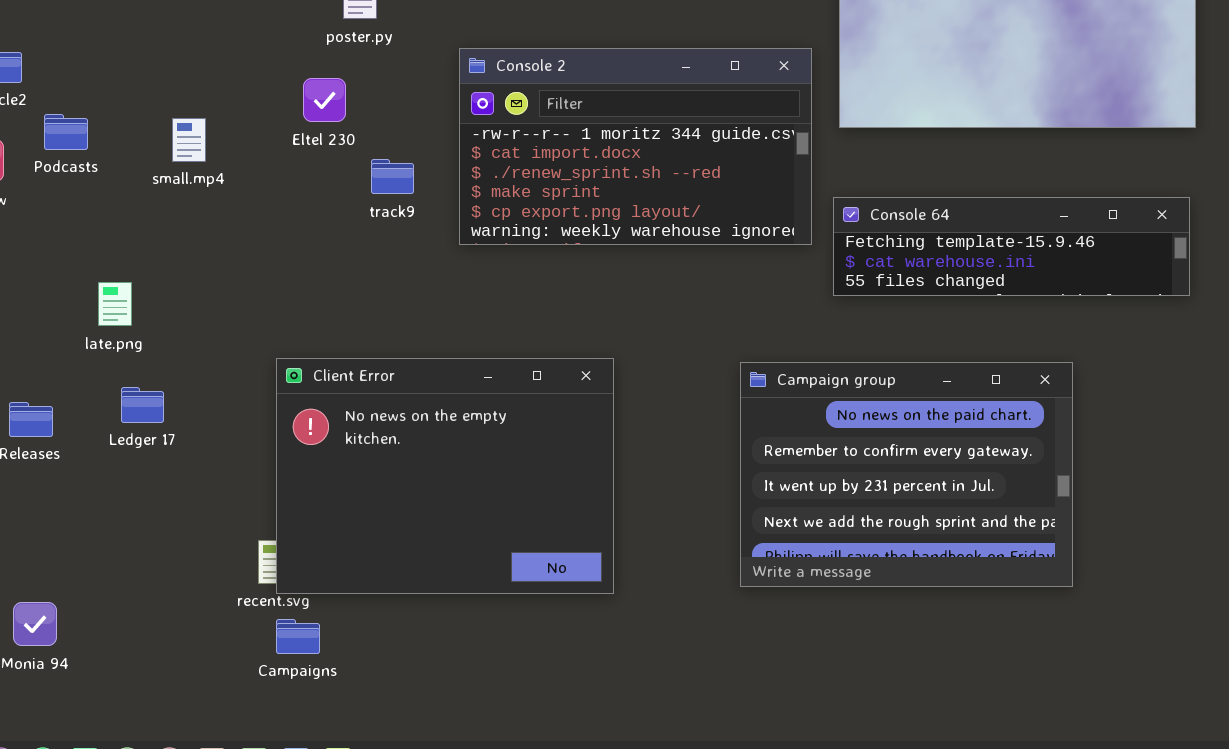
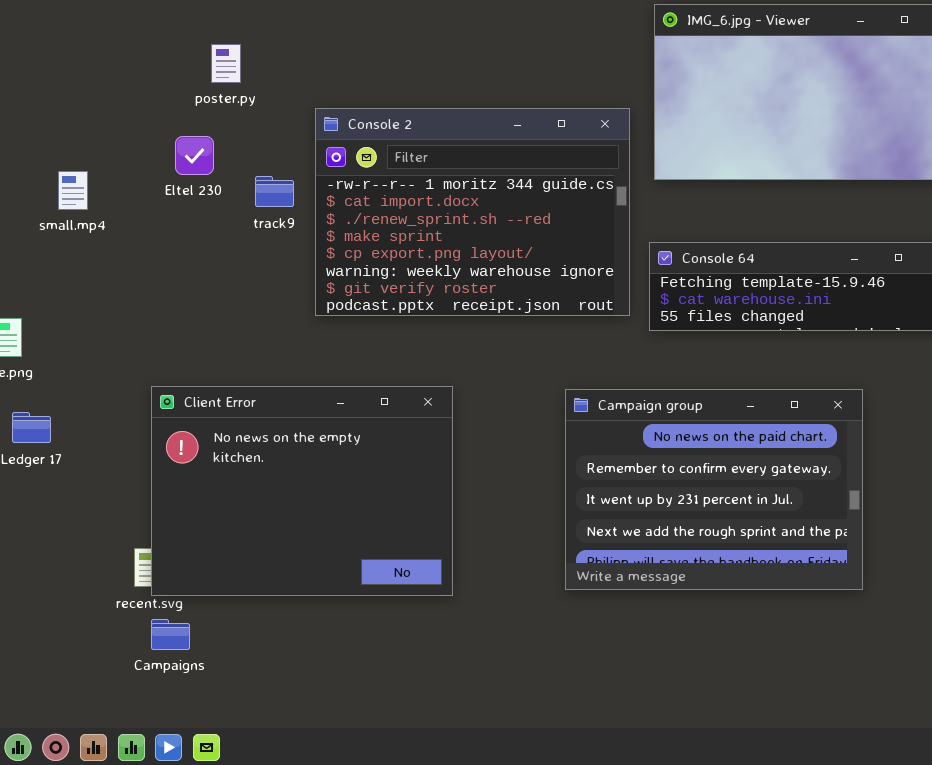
Console 2: [459,48,812,245] -> [315,108,630,316], resized
track9: [371,159,414,194] -> [255,176,294,207], moved

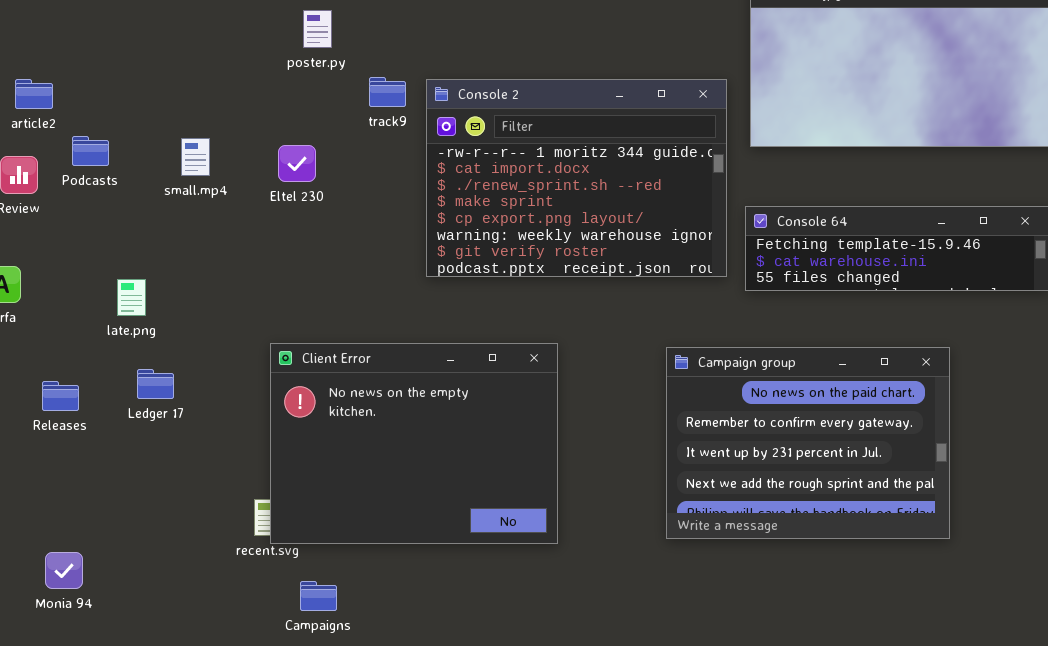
poster.py: [211,44,241,83] -> [303,10,332,48], moved
Eltel 230: [175,136,214,175] -> [278,145,316,182], moved
track9: [255,176,294,207] -> [369,77,406,107], moved
Campaigns: [151,619,190,650] -> [300,581,337,611], moved

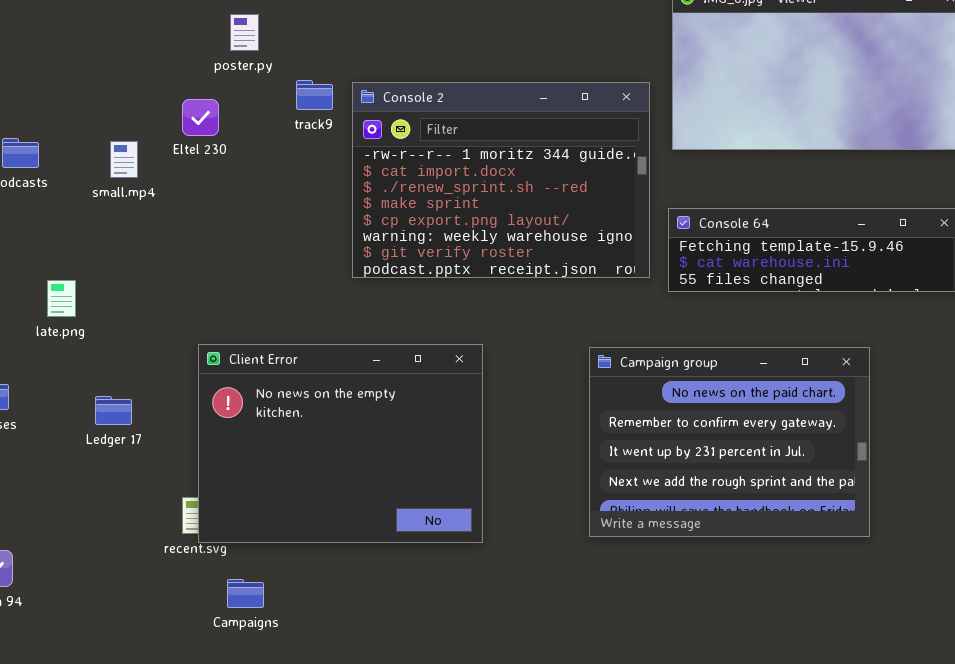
Eltel 230: [278,145,316,182] -> [182,99,219,136], moved
Ledger 17: [137,369,174,399] -> [95,396,132,425], moved

